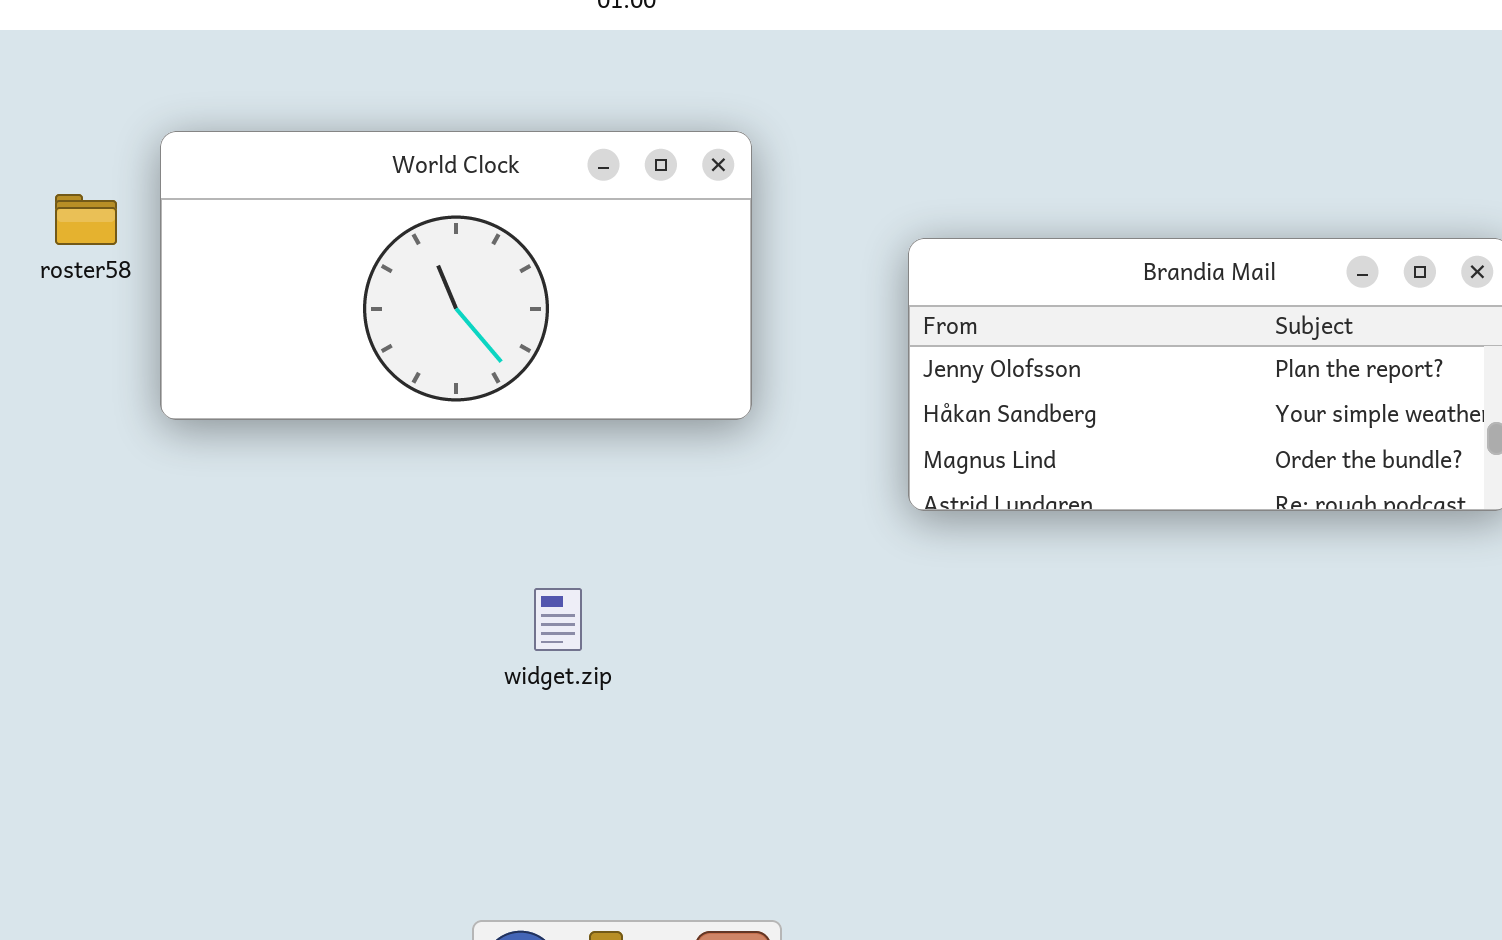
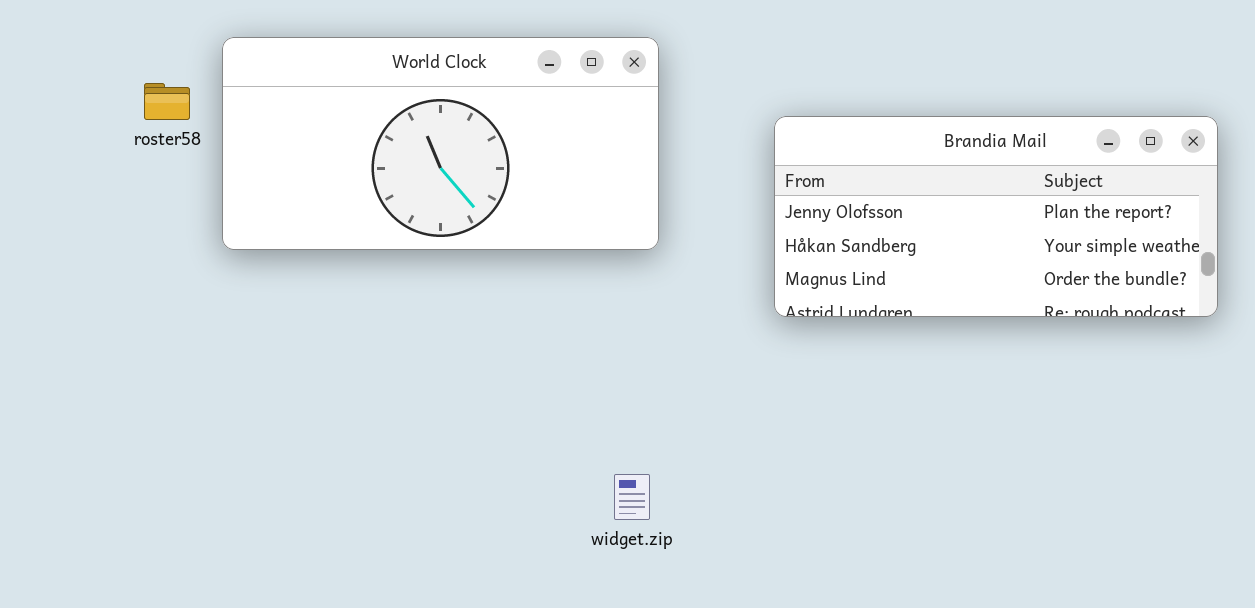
widget.zip: [534,588,582,651] -> [614,474,650,520], moved

